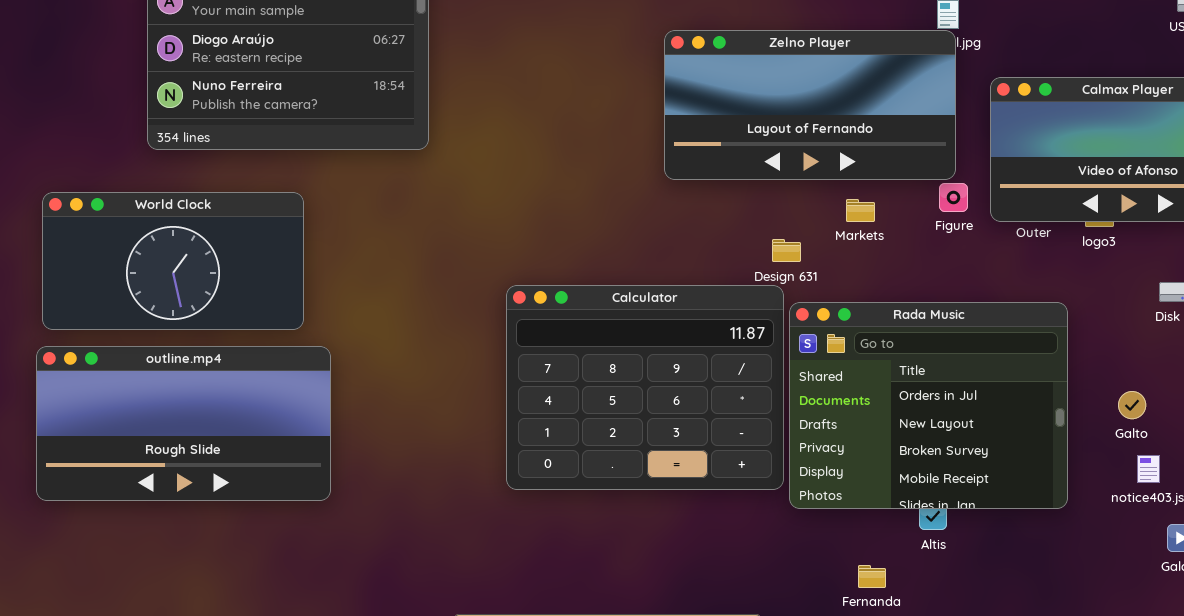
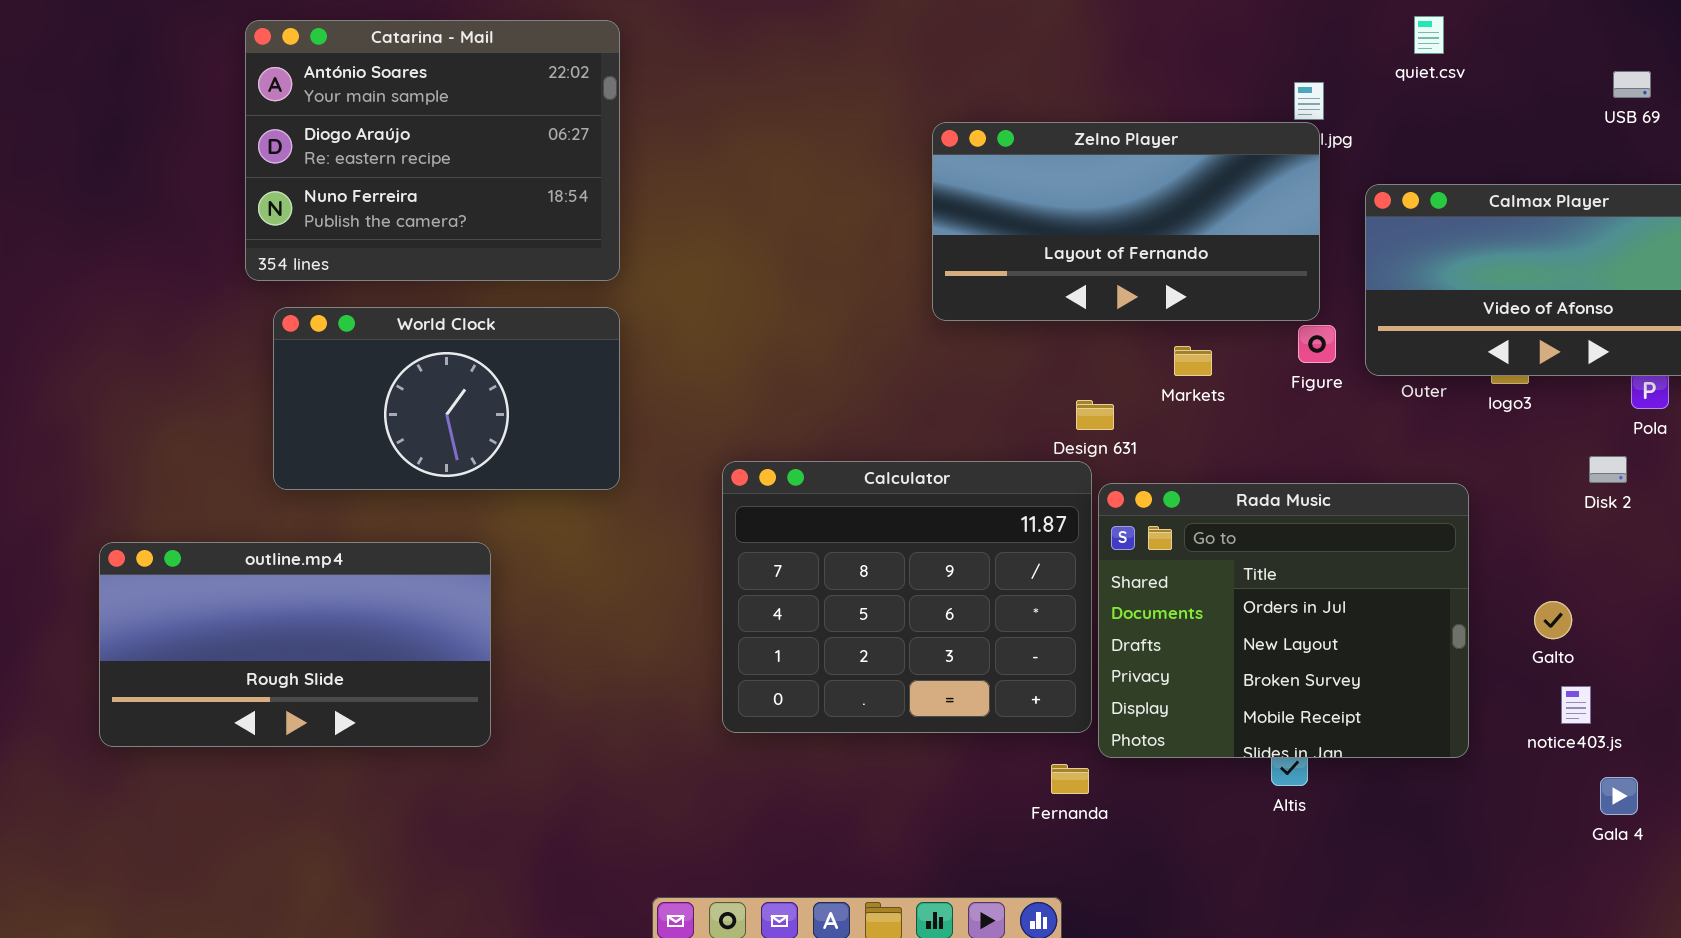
World Clock: [42,192,304,330] -> [273,307,620,490], moved
Fernanda: [858,565,886,588] -> [1051,764,1089,794], moved

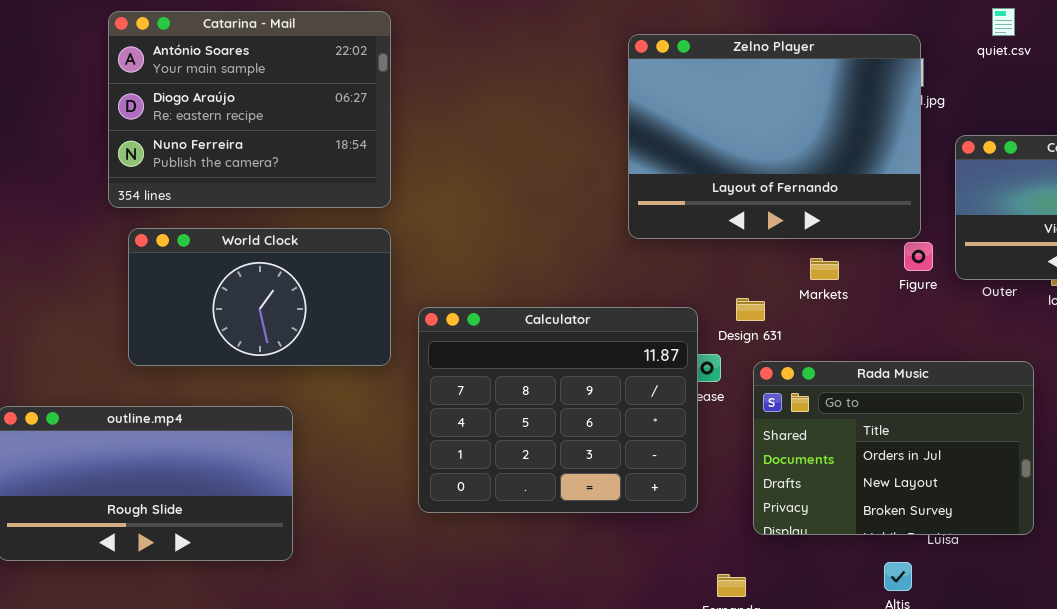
Zelno Player: [932,122,1320,321] -> [628,34,921,239], resized
Calculator: [722,461,1092,733] -> [418,307,698,513], moved
Rada Music: [1098,483,1469,758] -> [753,361,1034,535], resized

